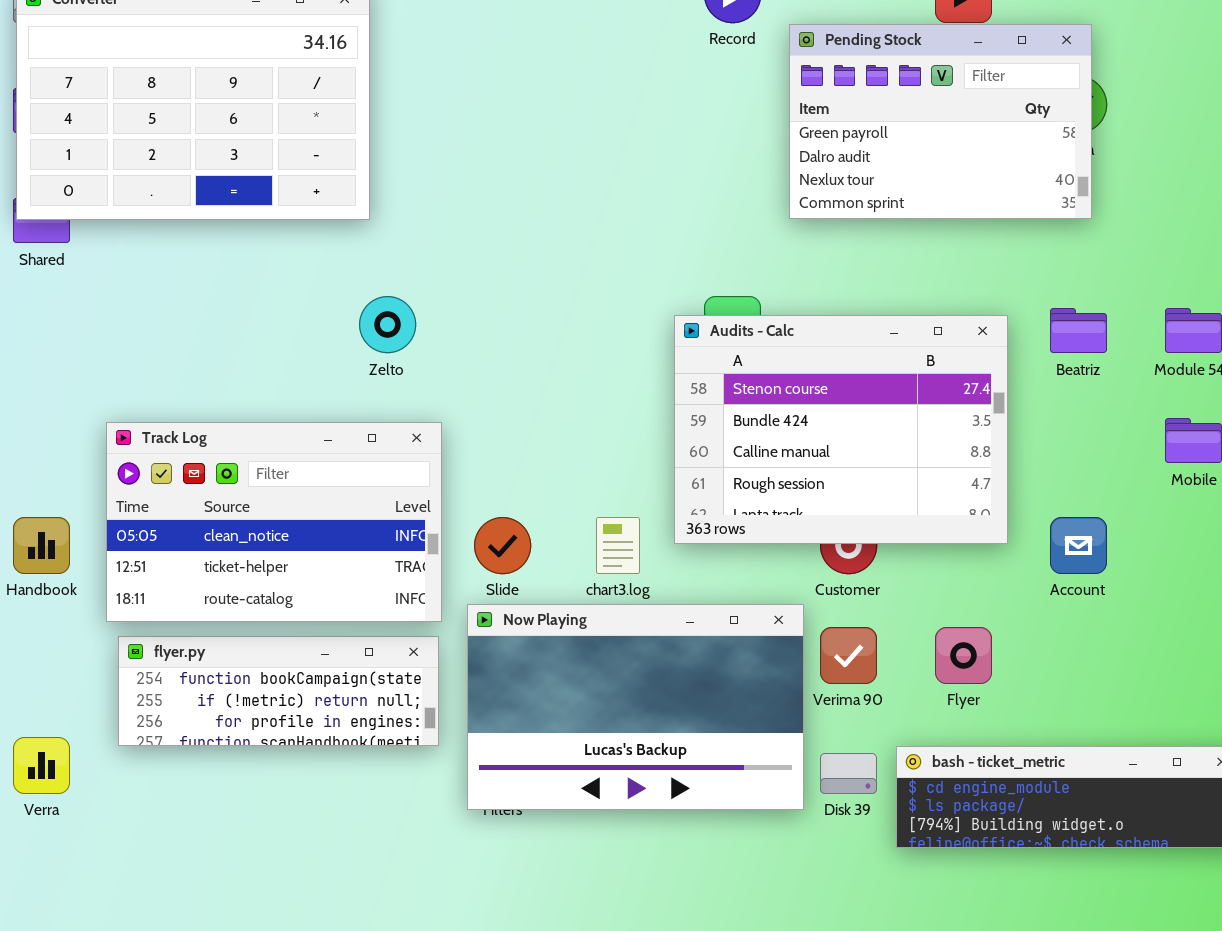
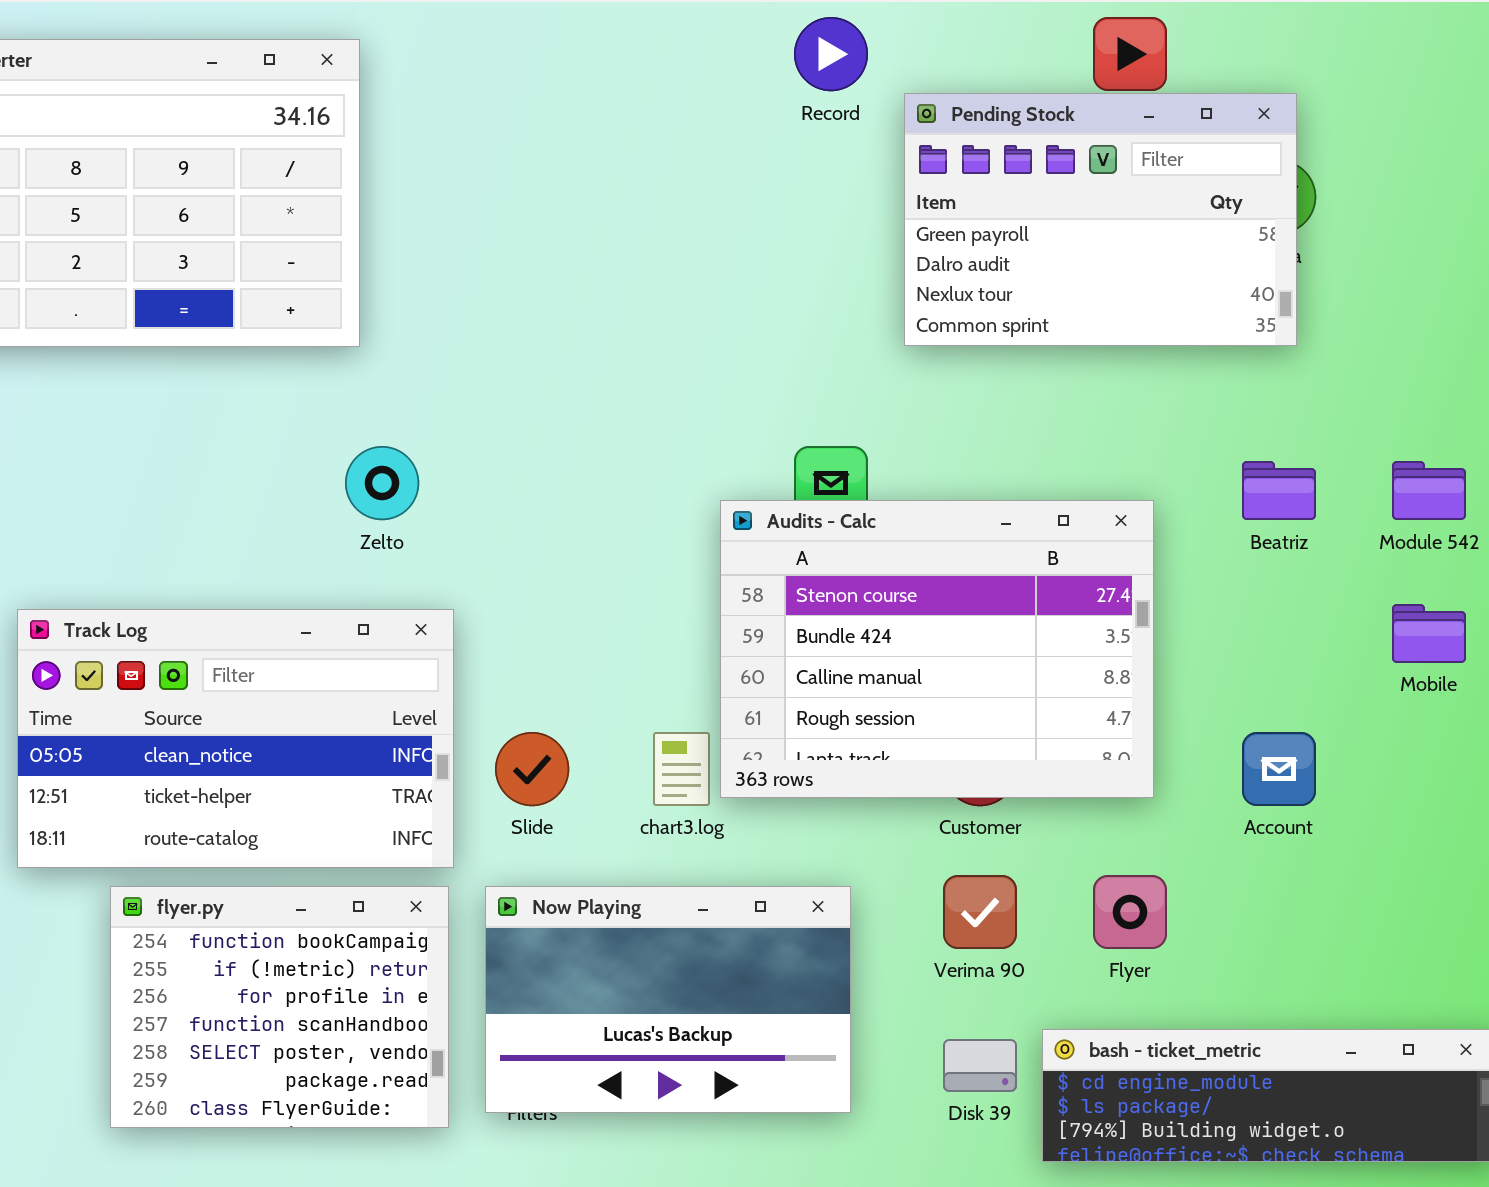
Audits - Calc: [674,315,1008,544] -> [720,500,1154,798], moved
Now Playing: [467,604,804,810] -> [485,886,851,1113], resized
flyer.py: [118,636,439,746] -> [110,886,449,1128], resized

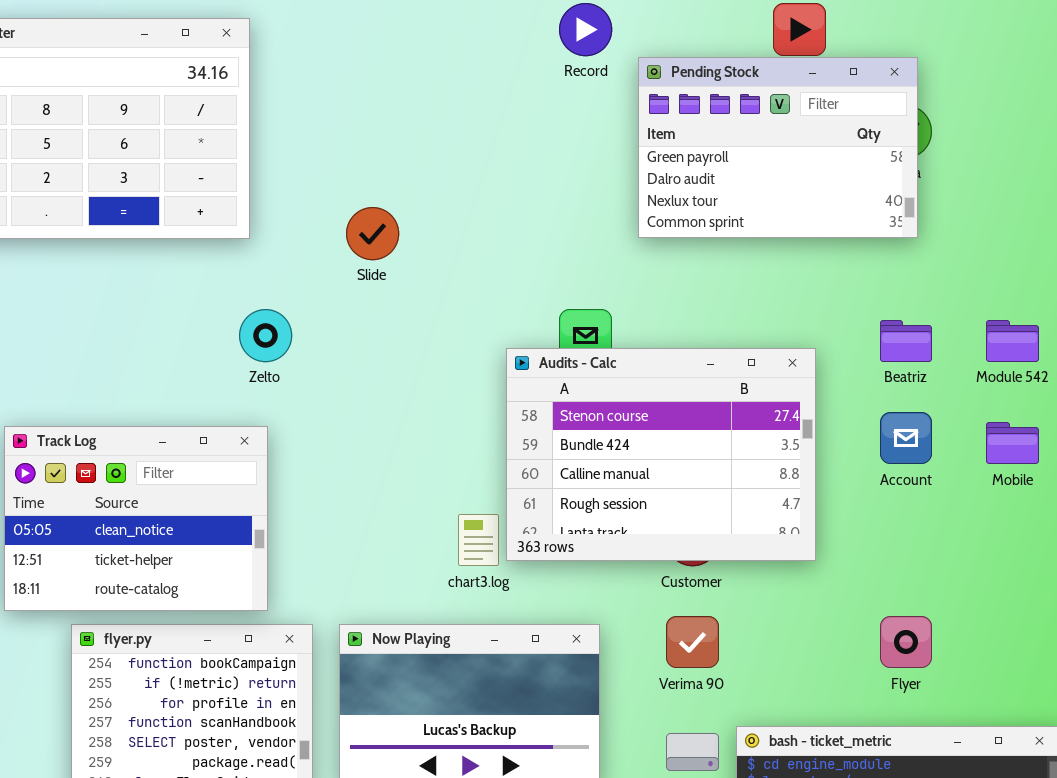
Track Log: [17,609,454,868] -> [4,426,268,611], resized
Slide: [495,732,569,806] -> [346,207,399,260], moved
Account: [1242,732,1316,806] -> [880,412,932,464], moved
Flyer: [1093,875,1167,949] -> [880,616,932,668], moved

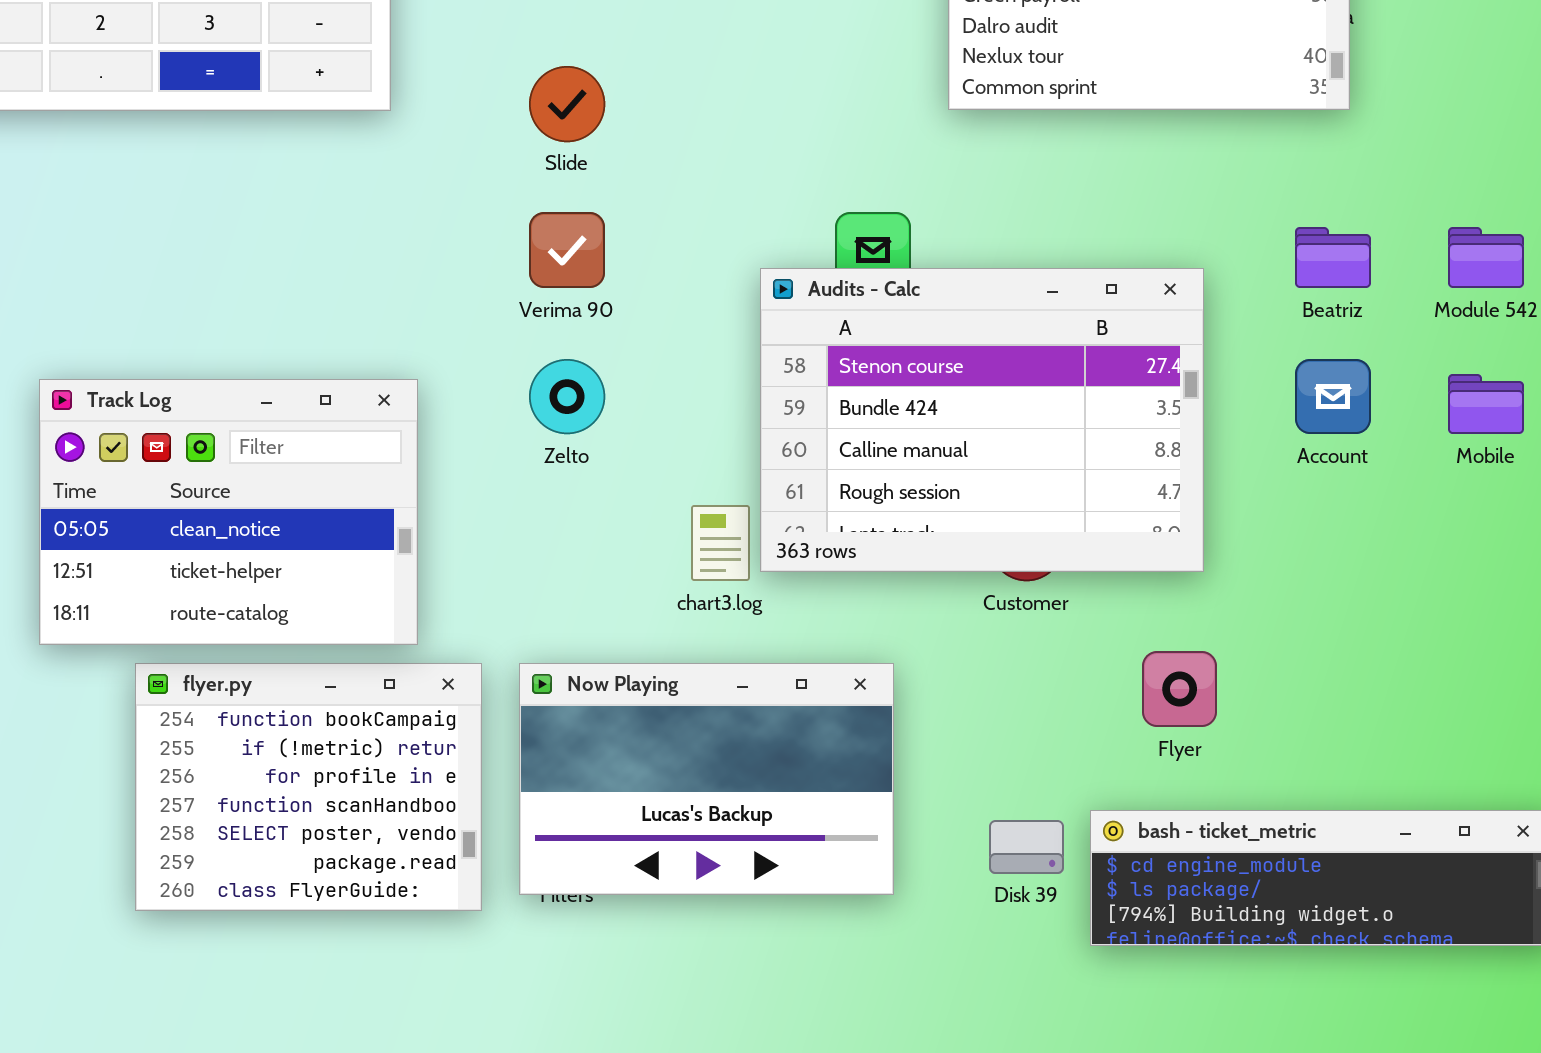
Zelto: [239,309,292,362] -> [529,359,605,434], moved
Verima 90: [666,616,719,668] -> [529,212,605,288], moved
Flyer: [880,616,932,668] -> [1142,651,1217,727], moved

